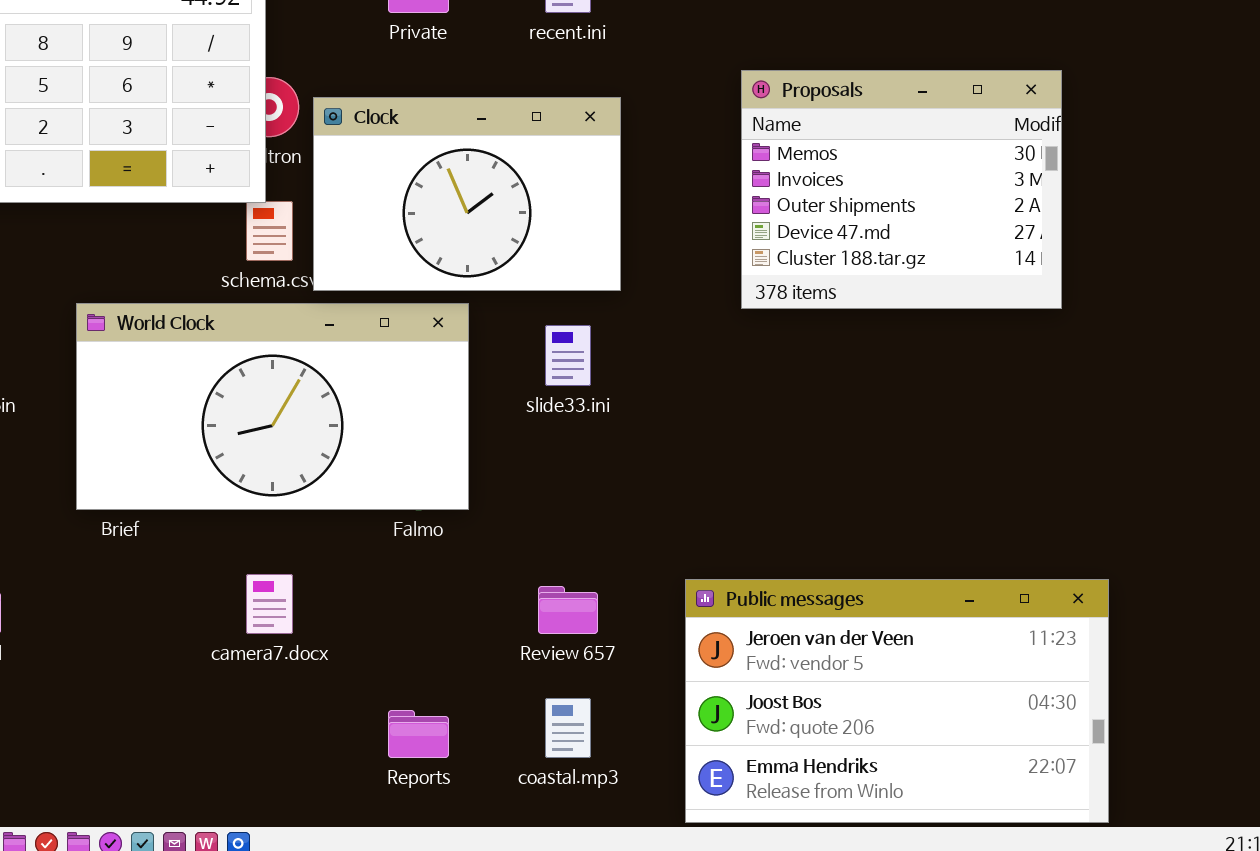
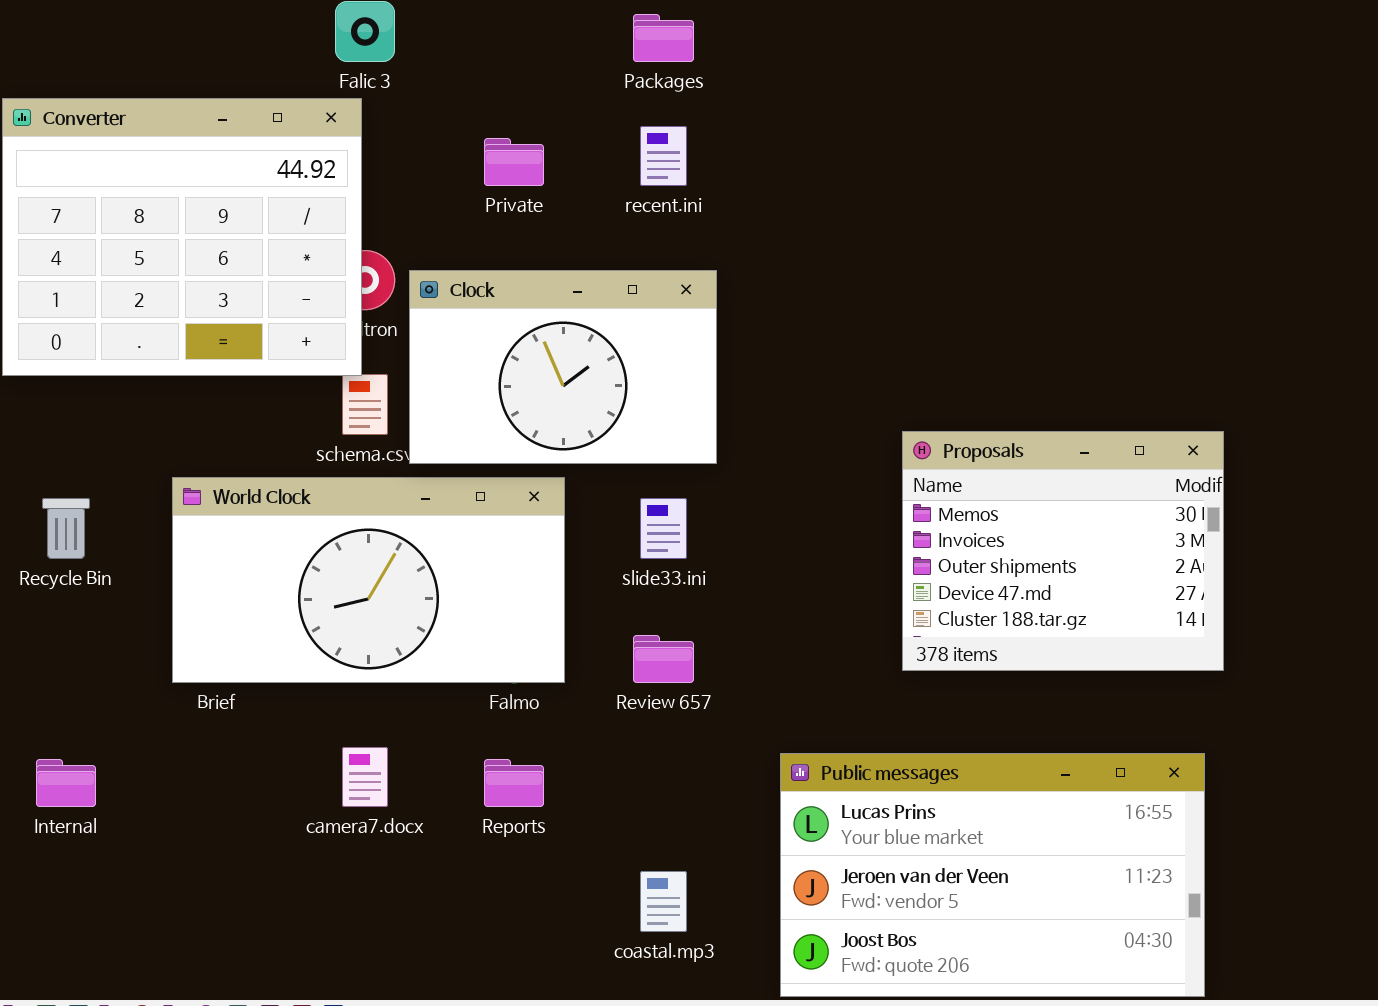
Proposals: [741,70,1062,309] -> [902,431,1224,671], moved
Public messages: [685,579,1109,823] -> [780,753,1205,997], scrolled up 1 row
Review 657: [538,586,598,634] -> [633,635,694,683], moved
Reports: [388,710,449,758] -> [484,759,544,807], moved

